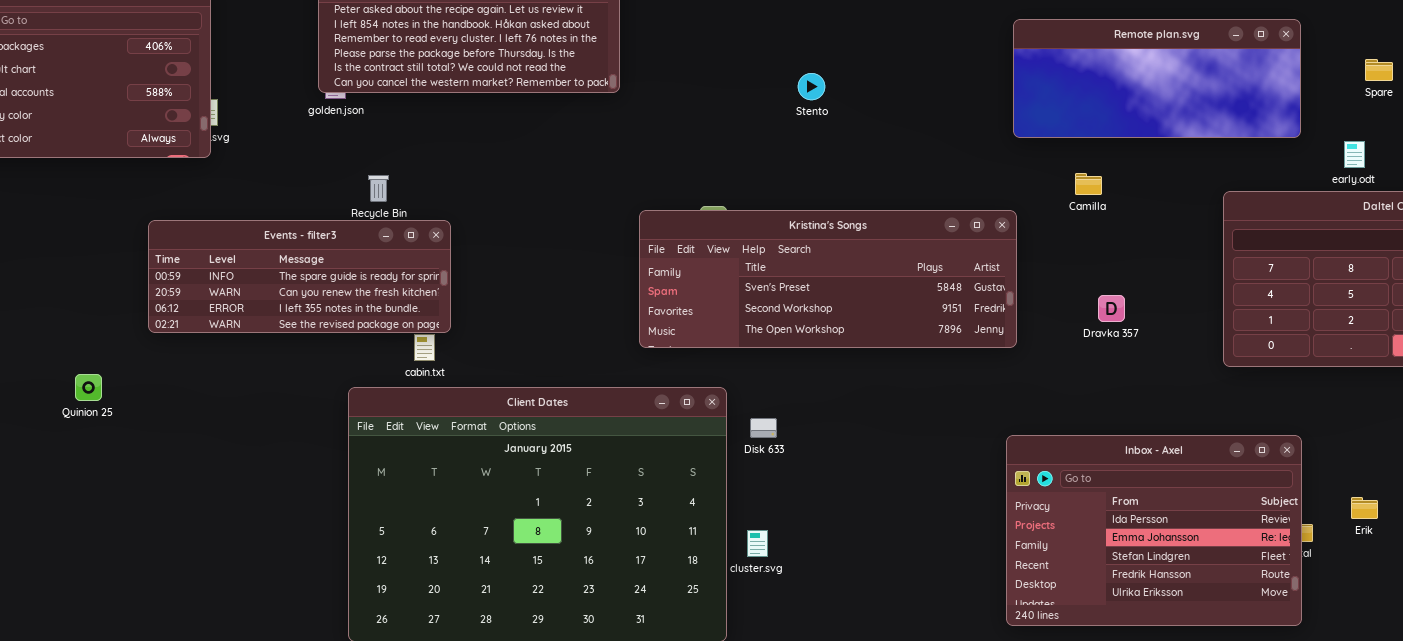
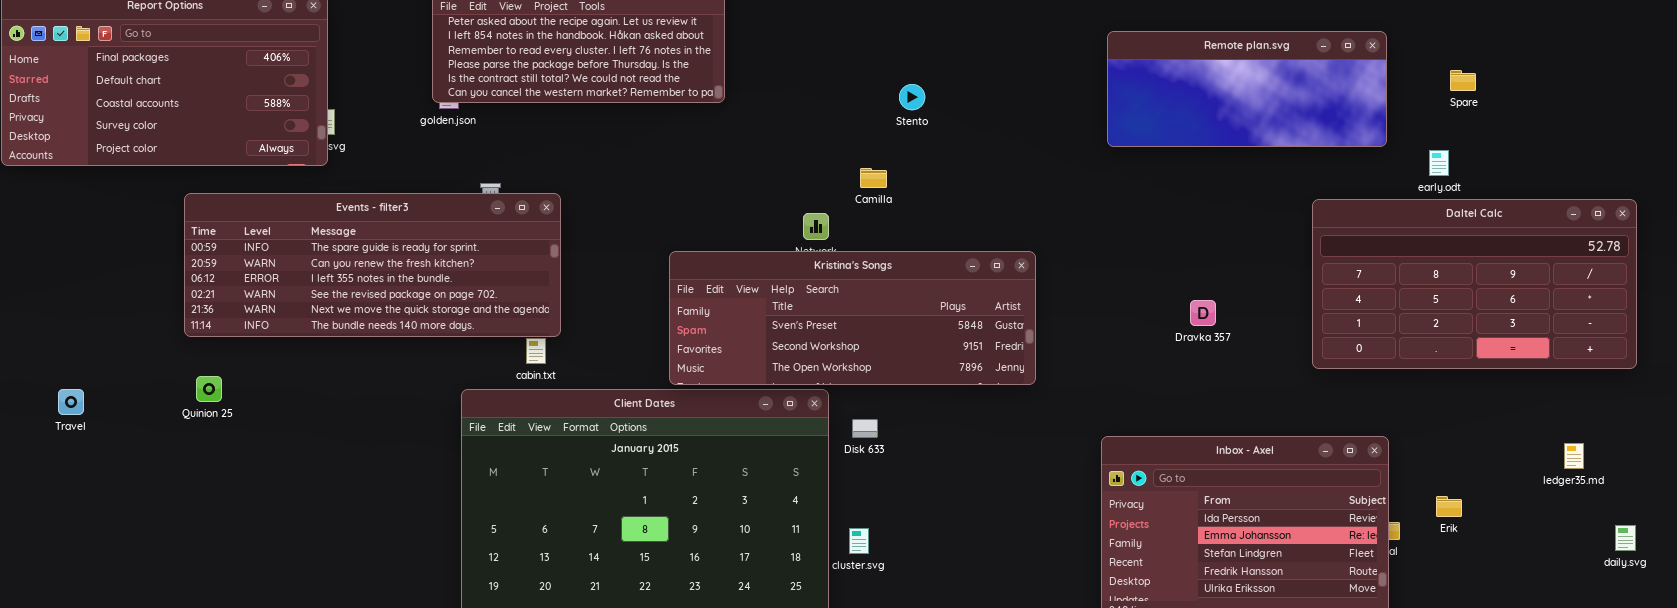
Camilla: [1075,173,1102,195] -> [860,168,887,188], moved
Kristina's Songs: [639,210,1017,348] -> [669,251,1036,385], moved
Events - filter3: [148,220,451,333] -> [184,193,561,337], resized

